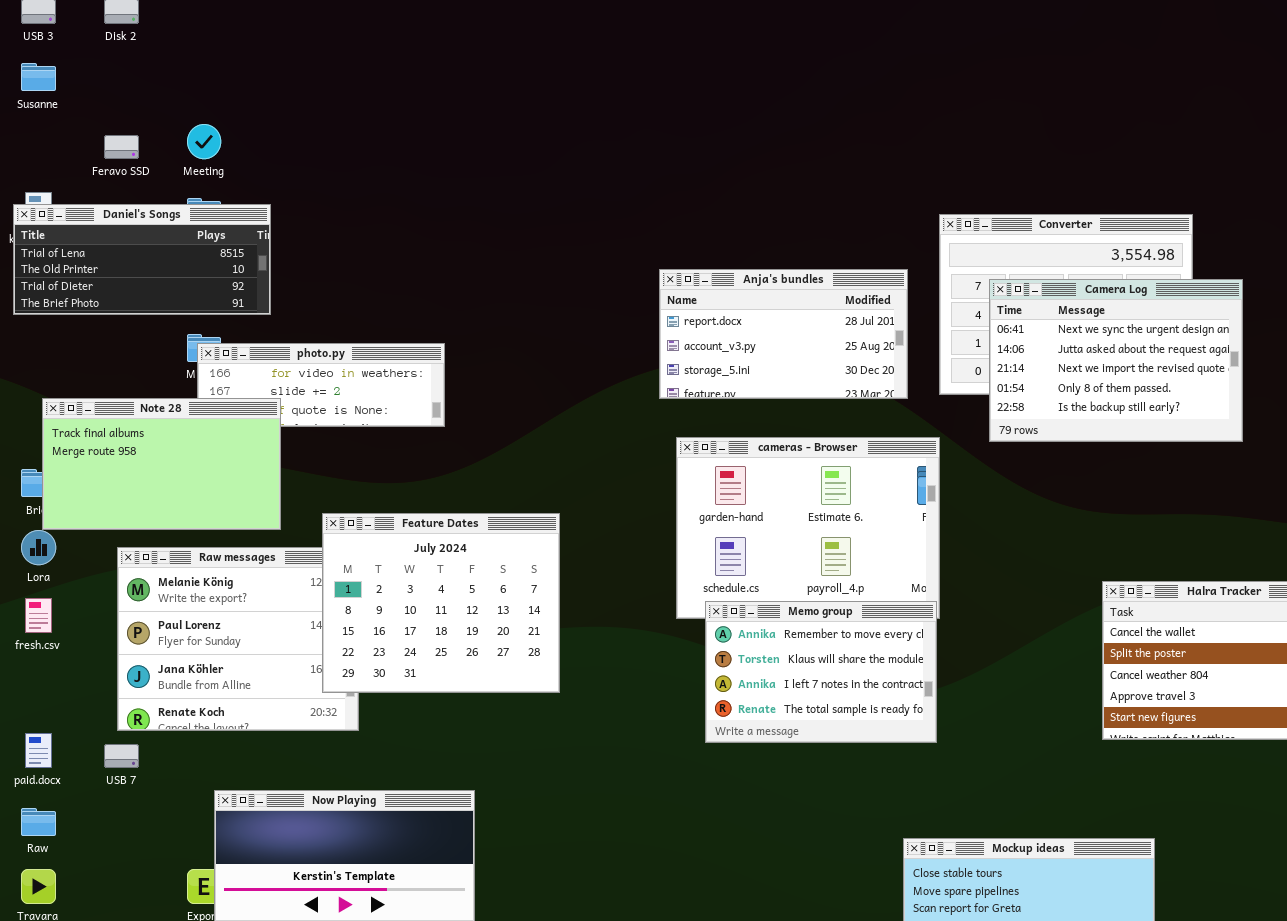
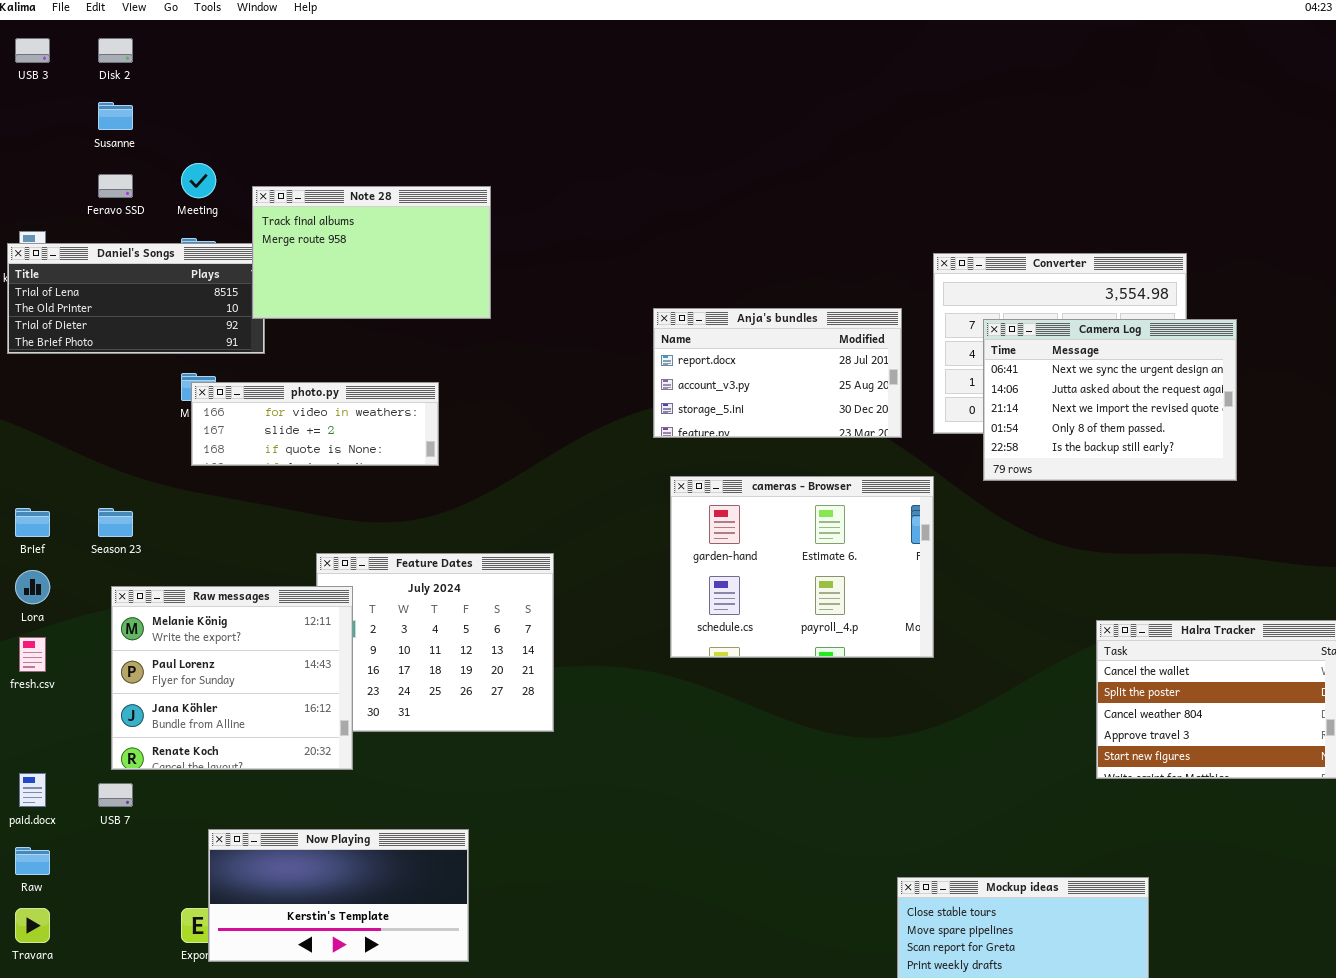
Susanne: [21,63,56,91] -> [98,102,133,130], moved
Note 28: [42,398,281,530] -> [252,186,491,319], moved
Raw messages: [117,547,359,731] -> [111,586,353,770], raised
Memo group: [705,601,937,743] -> none, closed

